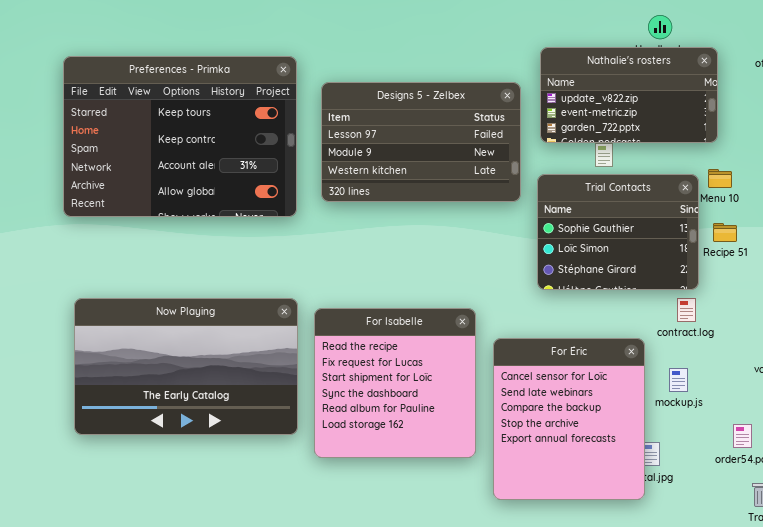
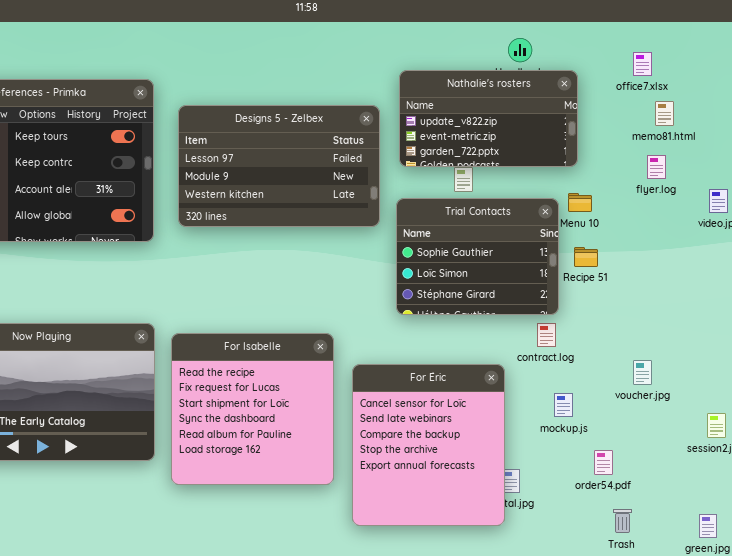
mockup.js: [669,368,688,392] -> [554,393,573,417], moved

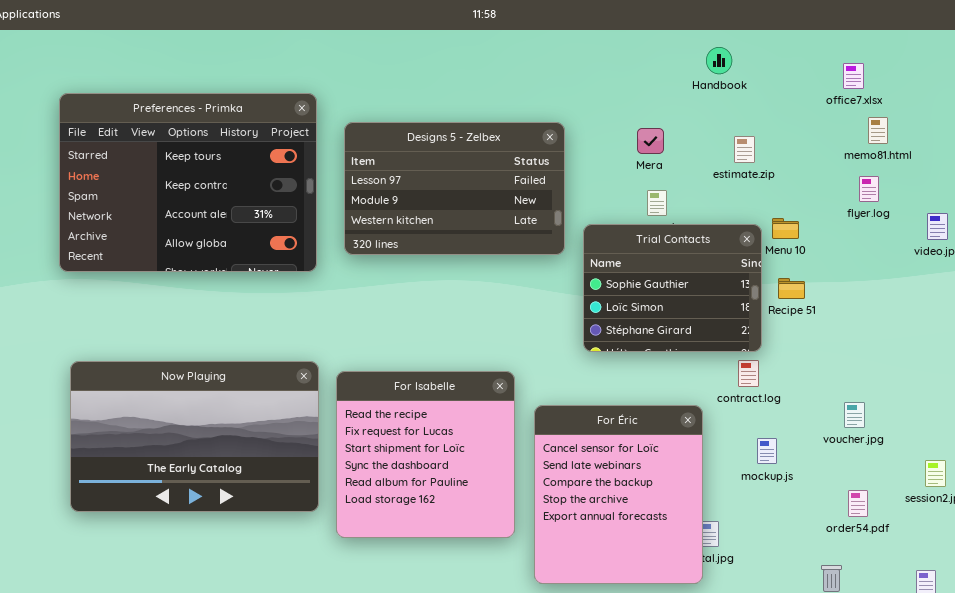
Nathalie's rosters: [399,70,578,167] -> none, closed
order54.pdf: [594,450,613,475] -> [848,490,868,517], moved

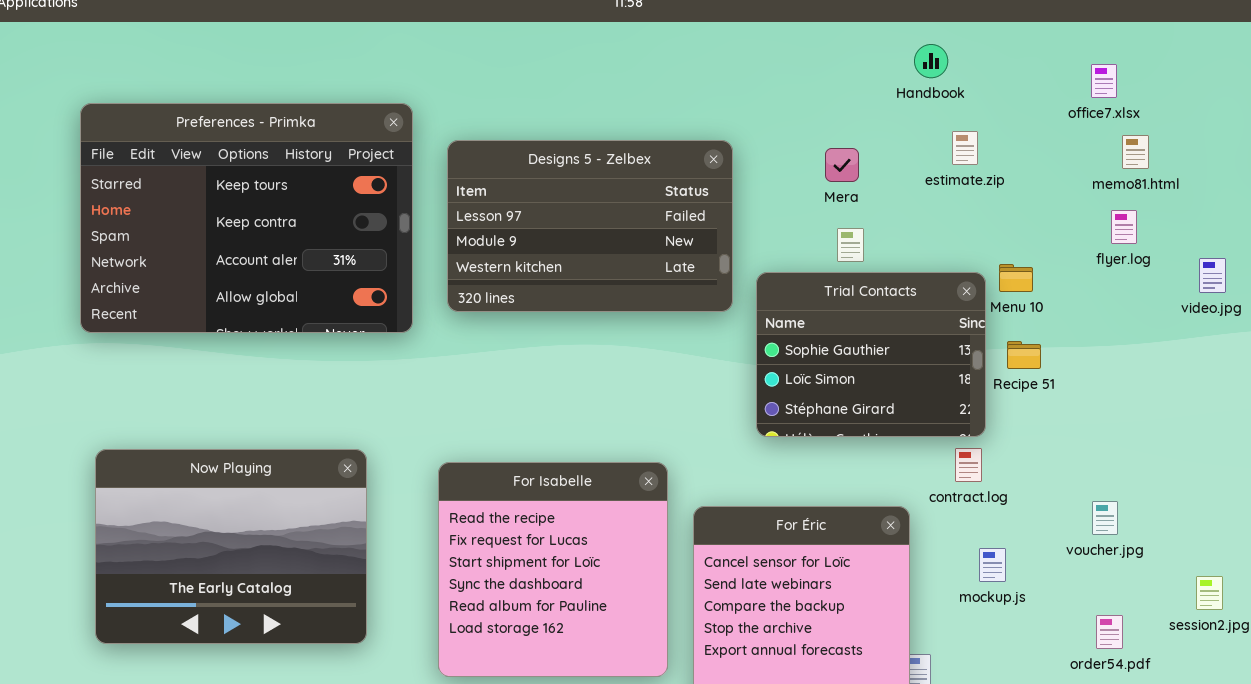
estimate.zip: [734,136,755,163] -> [952,131,978,165], moved
Now Playing: [70,361,319,512] -> [95,449,367,644], resized

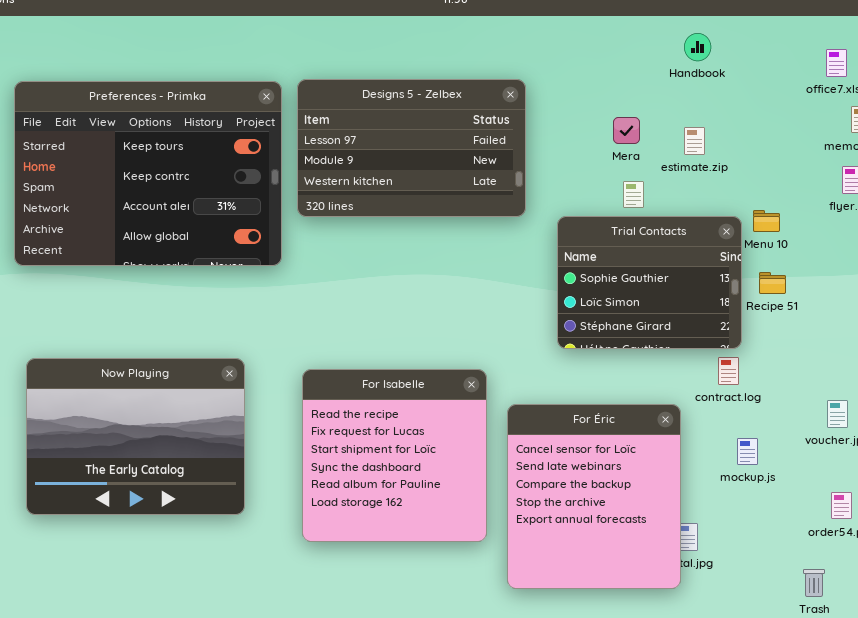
estimate.zip: [952,131,978,165] -> [684,127,705,155], moved
Designs 5 - Zelbex: [447,140,733,312] -> [297,79,526,217], moved

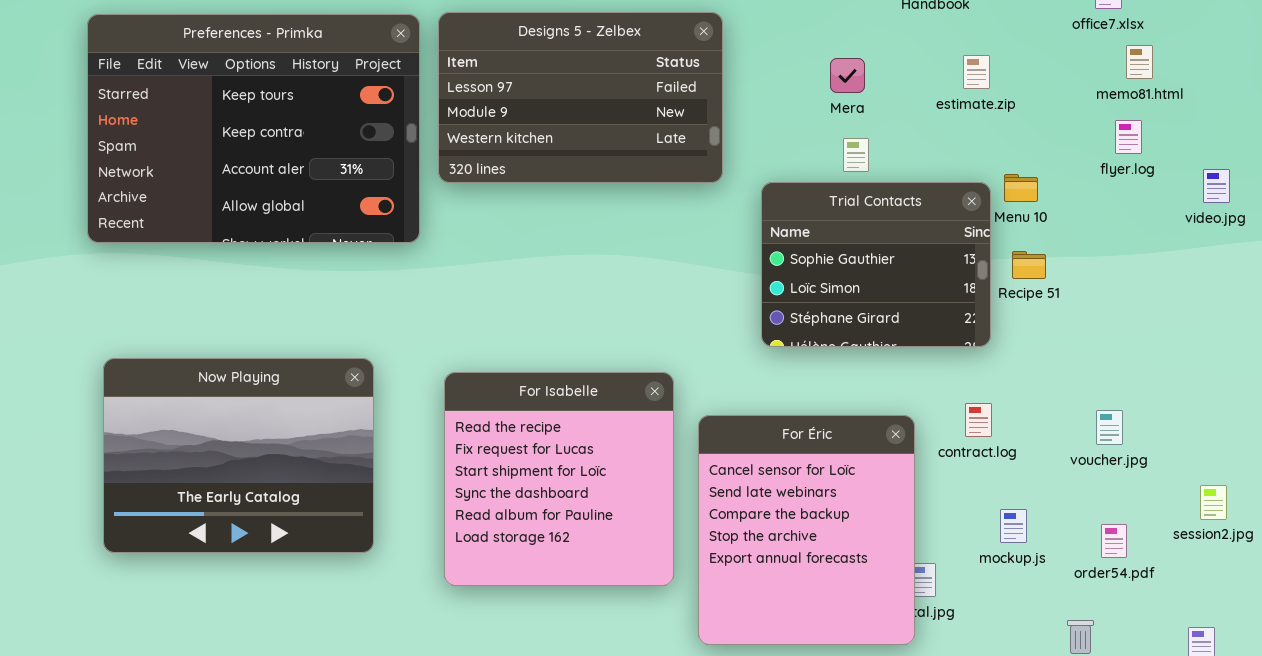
estimate.zip: [684,127,705,155] -> [963,55,990,89], moved
contract.log: [718,357,739,385] -> [965,403,992,437], moved
mockup.js: [737,438,758,465] -> [1000,509,1027,543], moved

